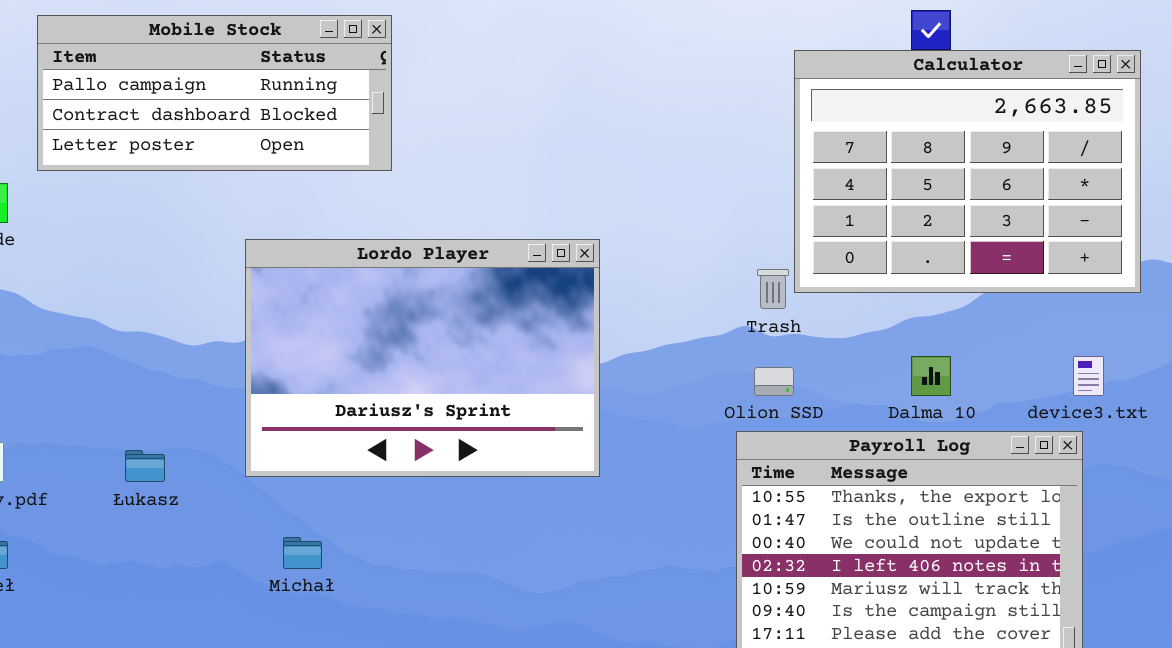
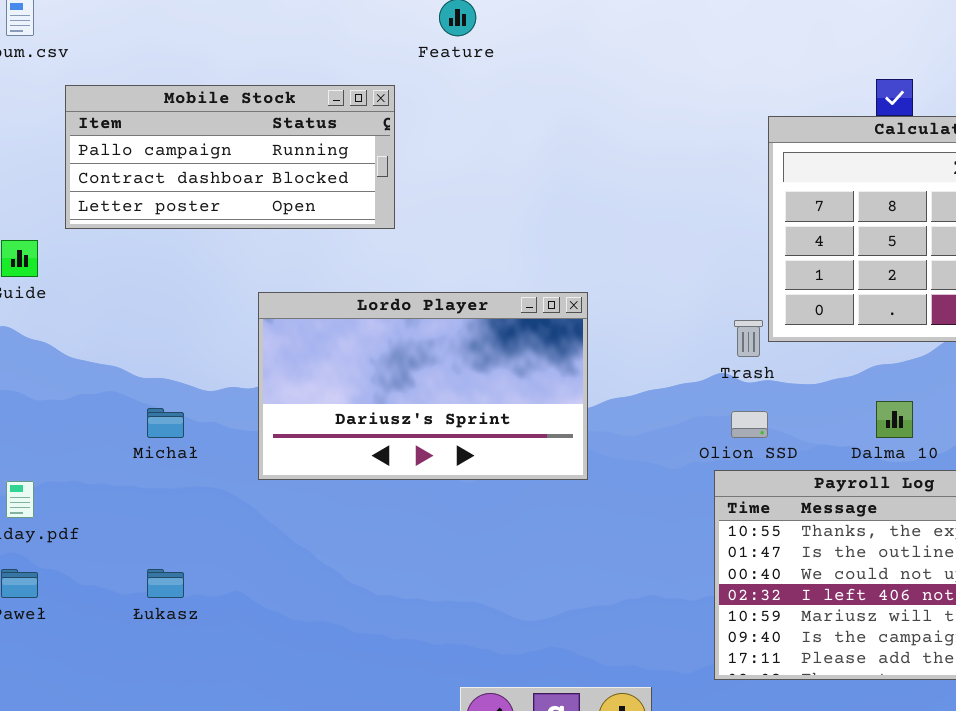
Lordo Player: [245,239,600,477] -> [258,292,588,480], resized
Łukasz: [125,450,165,482] -> [147,569,184,598], moved
Michał: [283,537,322,569] -> [147,408,184,438], moved

